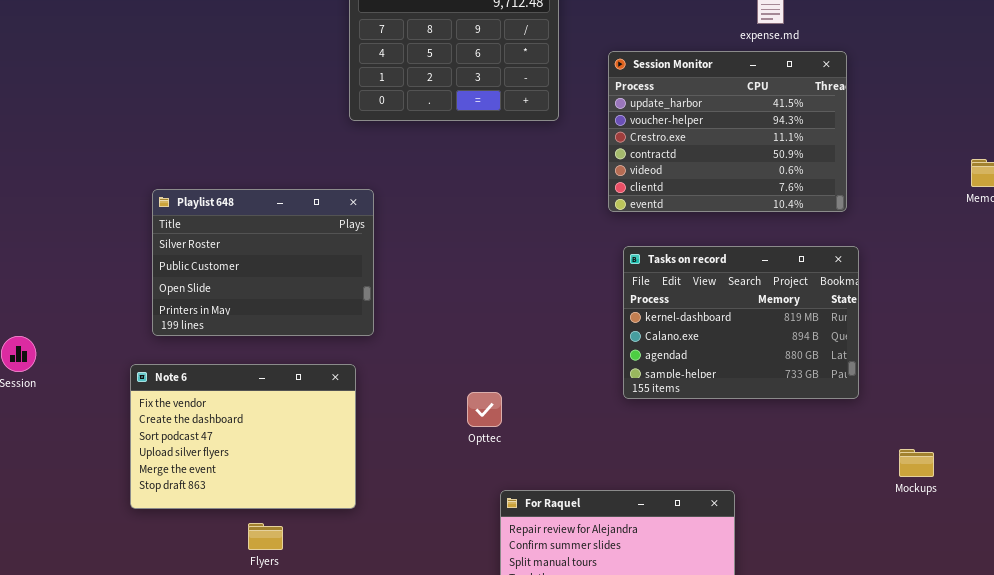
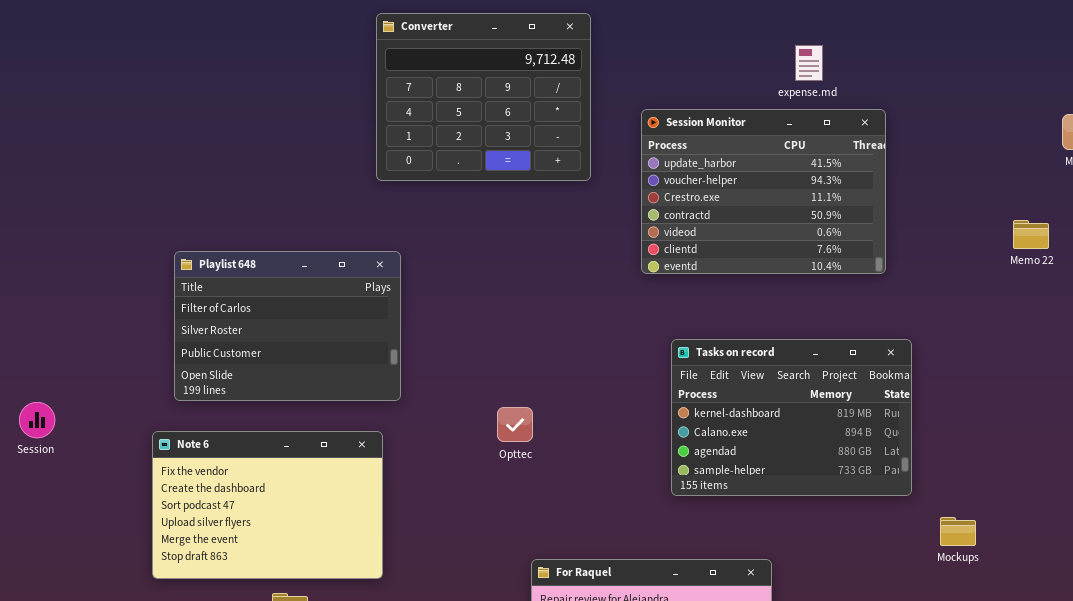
Playlist 648: [152,189,374,336] -> [174,251,401,401], scrolled up 1 row
Tasks on record: [623,246,859,399] -> [671,339,912,496], moved
Opttec: [467,392,502,427] -> [497,407,533,442], moved

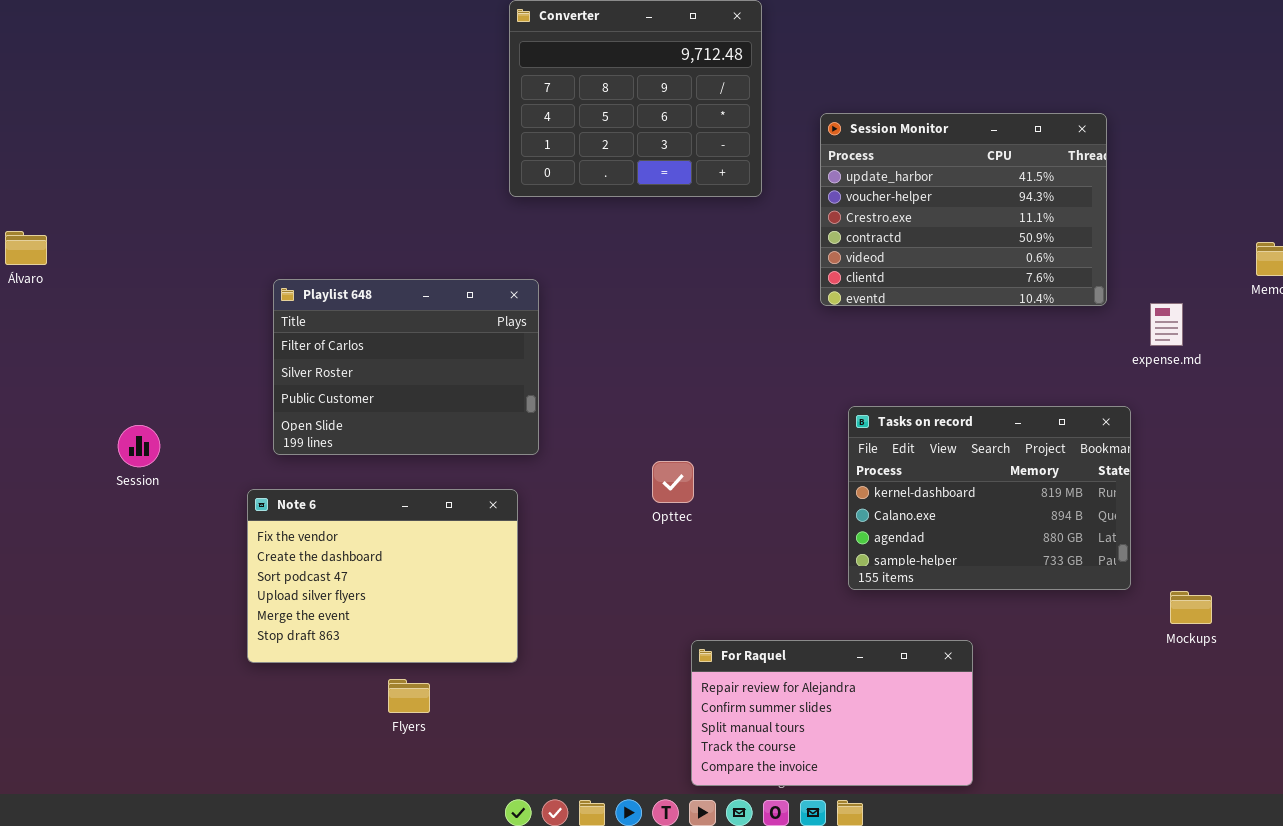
expense.md: [795,45,823,81] -> [1150,303,1183,346], moved
Tasks on record: [671,339,912,496] -> [848,406,1131,590], moved
Session: [19,402,55,438] -> [118,425,160,467], moved

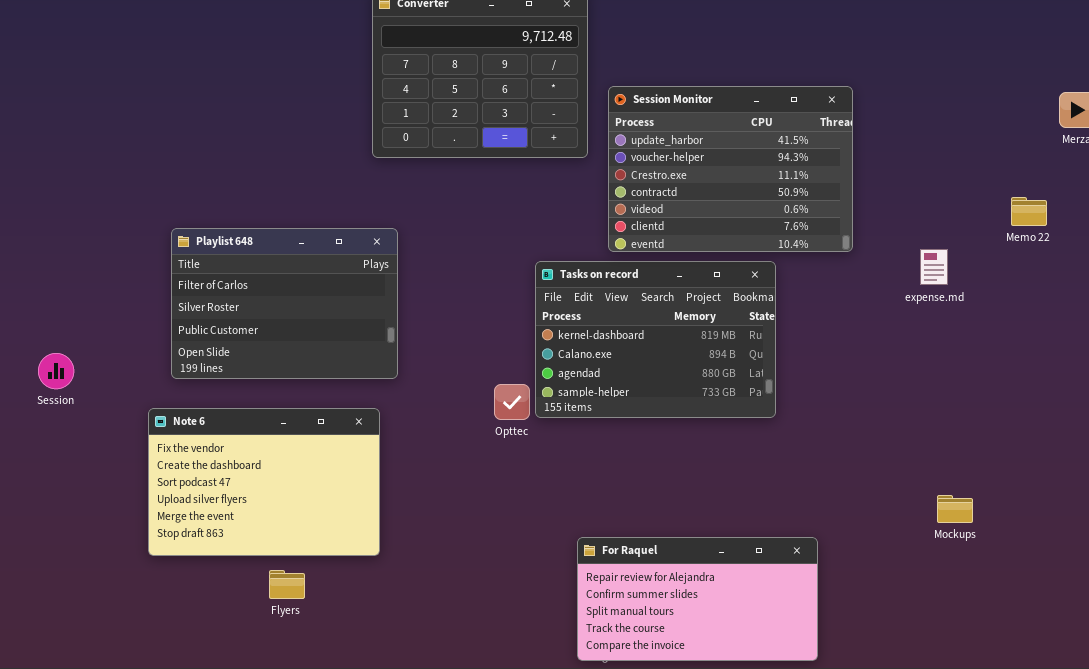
Session Monitor: [820,113,1107,306] -> [608,86,853,252], moved
Tasks on record: [848,406,1131,590] -> [535,261,776,418], moved
For Raquel: [691,640,973,786] -> [577,537,818,661], moved

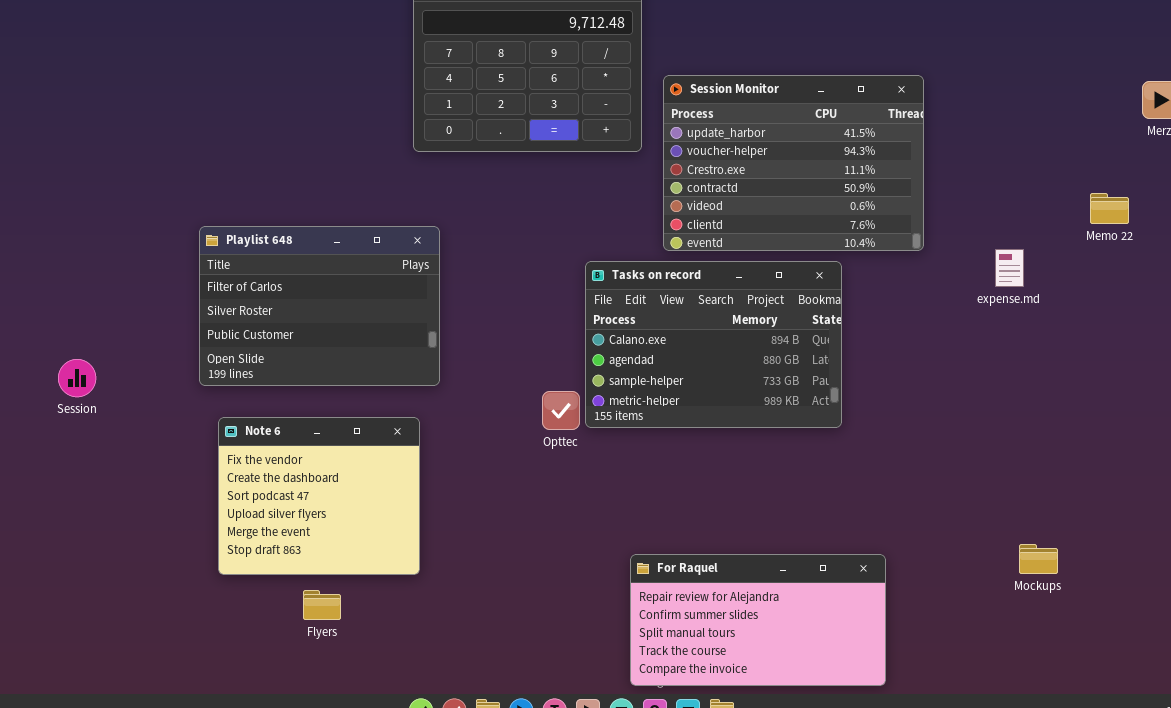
Tasks on record: [535,261,776,418] -> [585,261,842,428], scrolled down 1 row
Note 6: [148,408,380,556] -> [218,417,420,575], resized
Mockups: [937,495,973,523] -> [1019,544,1058,574], moved

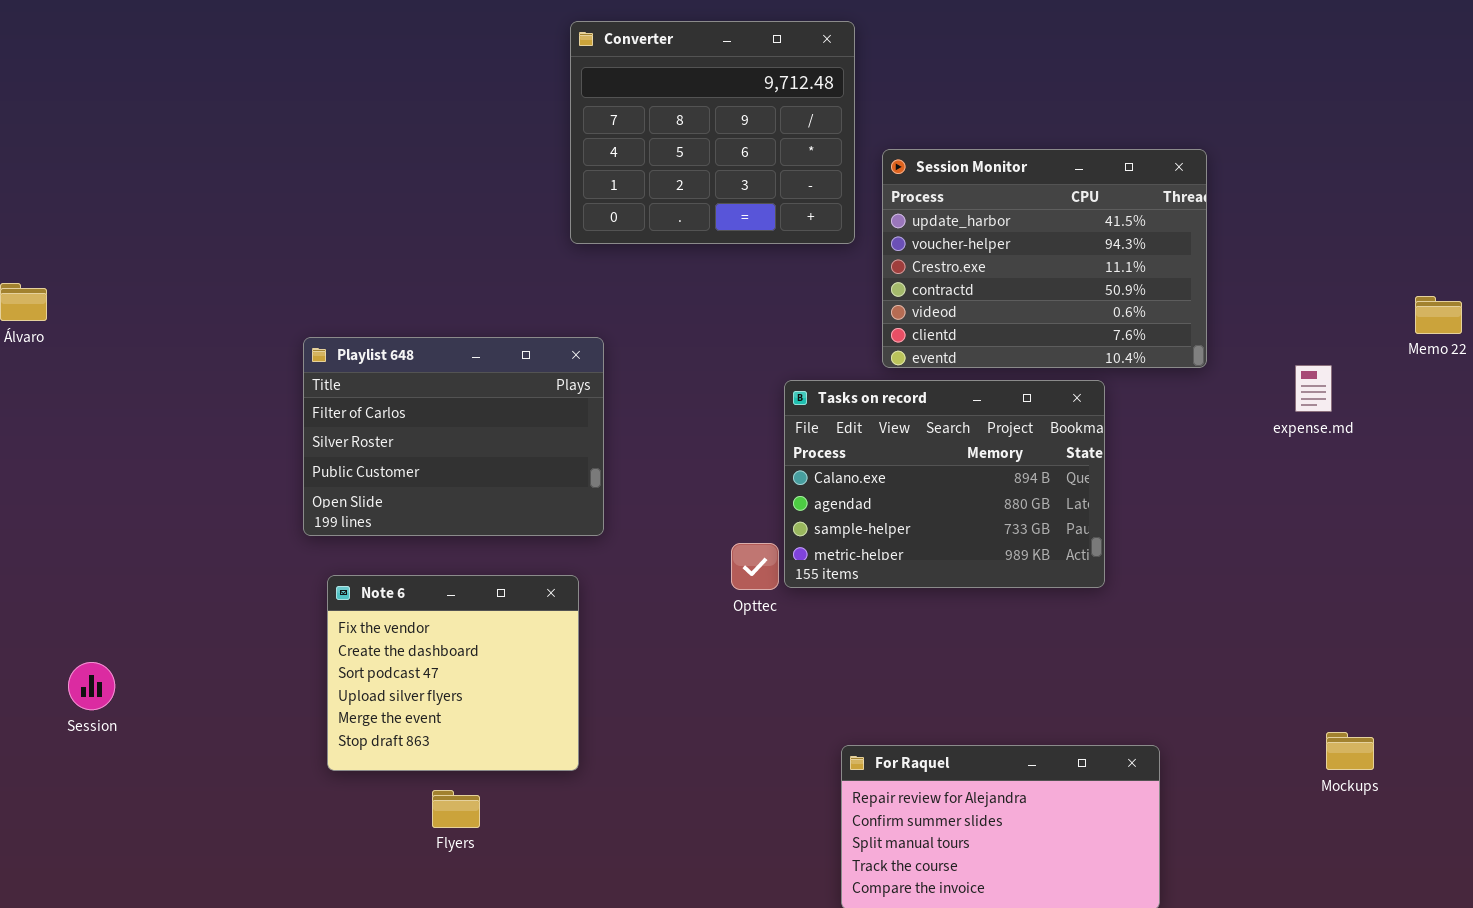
Session: [58,359,96,397] -> [68,662,115,710], moved

